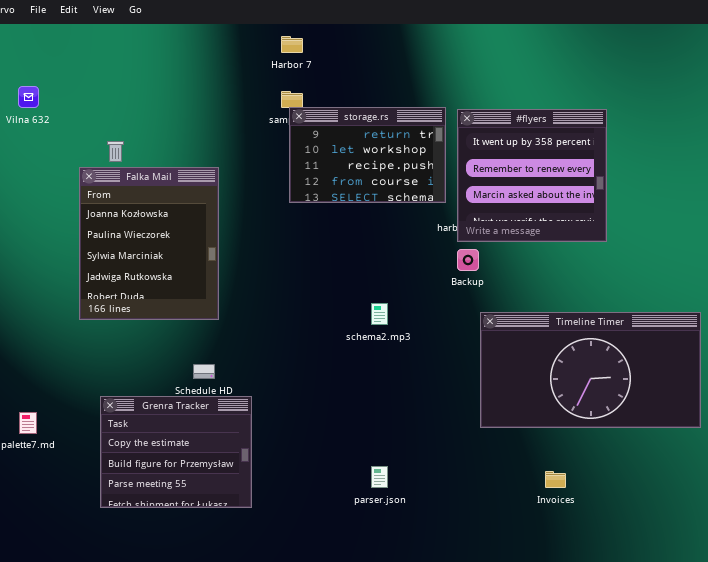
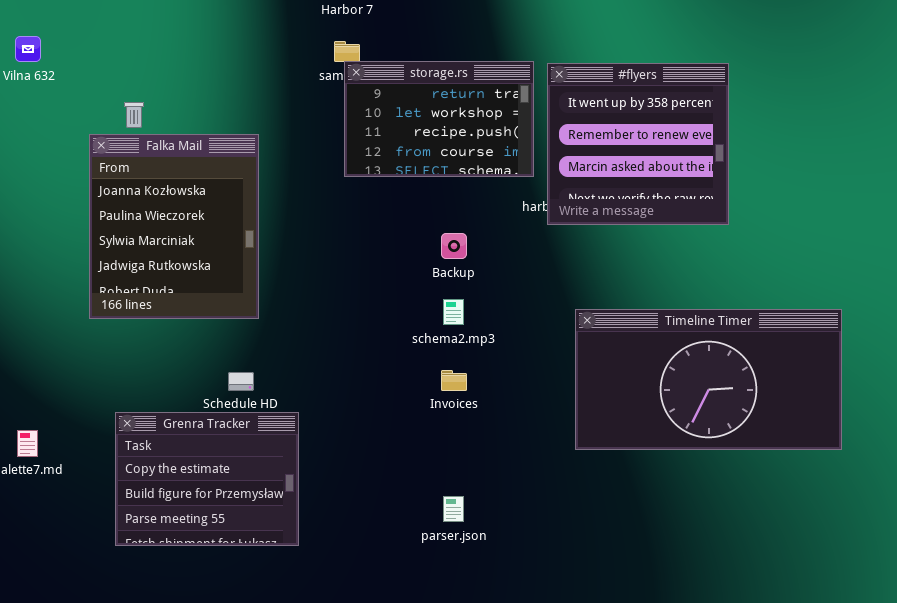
Backup: [457,249,479,271] -> [441,233,467,259], moved
Invoices: [545,471,566,488] -> [441,370,467,391], moved

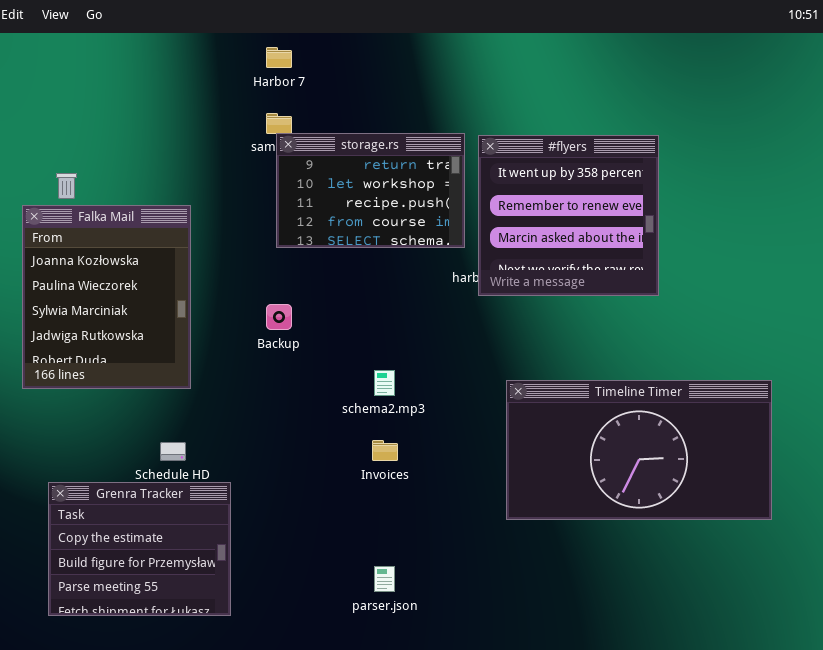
Backup: [441,233,467,259] -> [266,304,292,330], moved

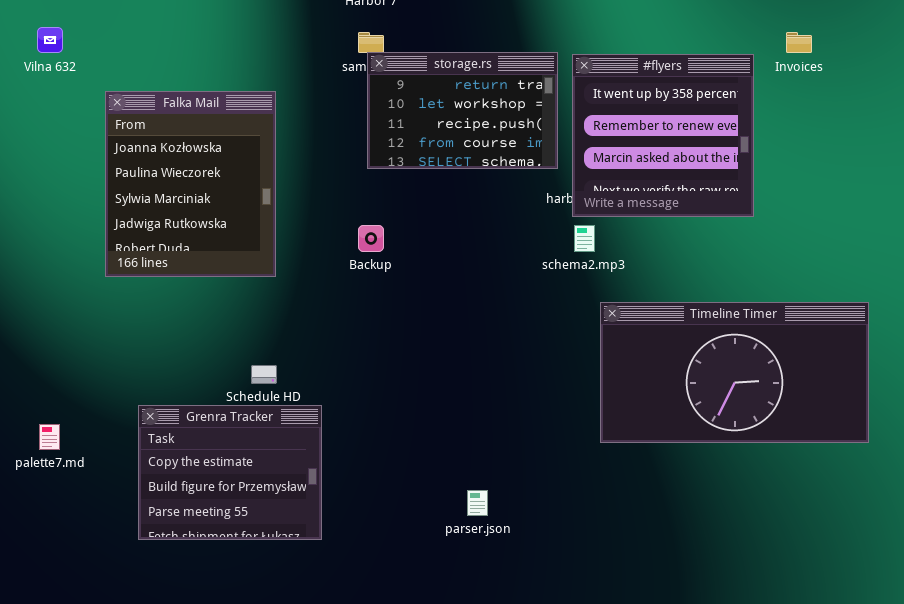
Falka Mail: [22,205,191,389] -> [105,91,276,277], moved
schema2.mp3: [374,370,395,396] -> [574,225,595,252], moved
Invoices: [372,440,398,461] -> [786,32,812,53], moved

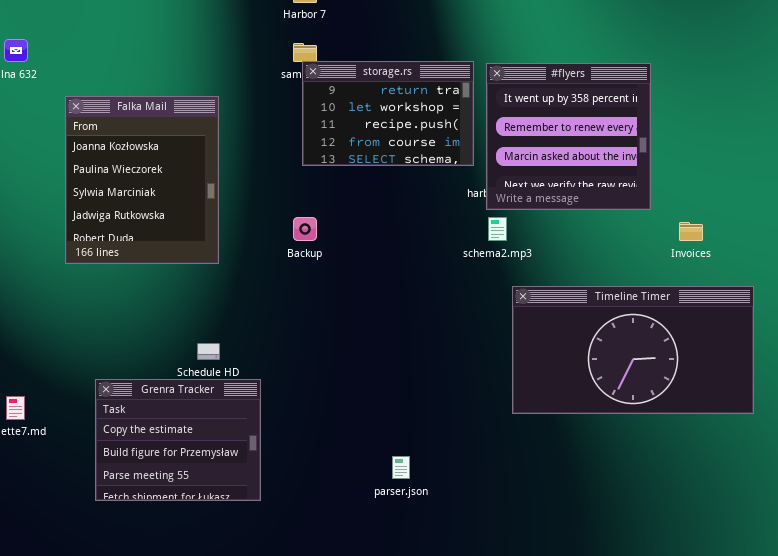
Invoices: [786,32,812,53] -> [679,222,703,241], moved

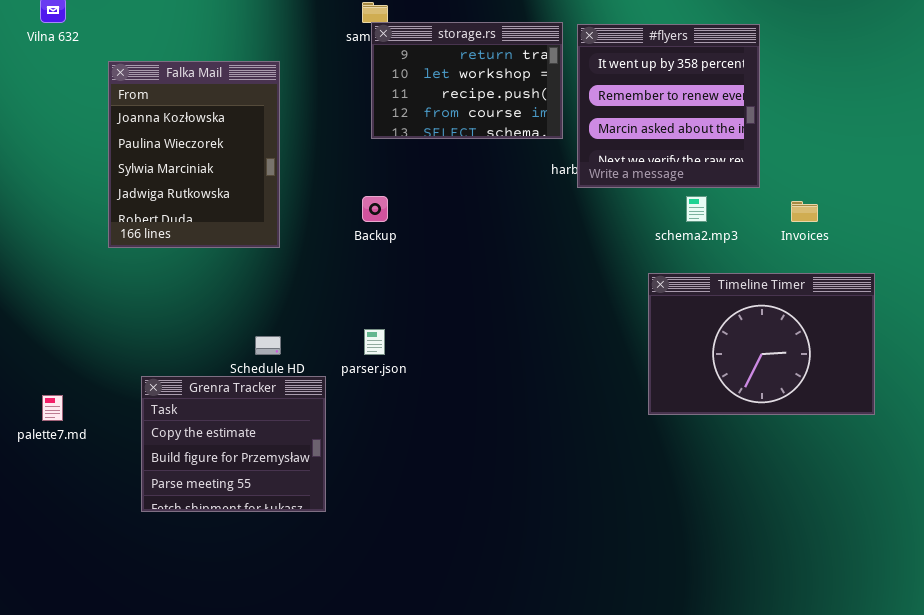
schema2.mp3: [488,217,507,241] -> [686,196,707,222], moved
Timeline Timer: [512,286,754,414] -> [648,273,875,415], resized
parser.json: [392,456,410,479] -> [364,329,385,355], moved

